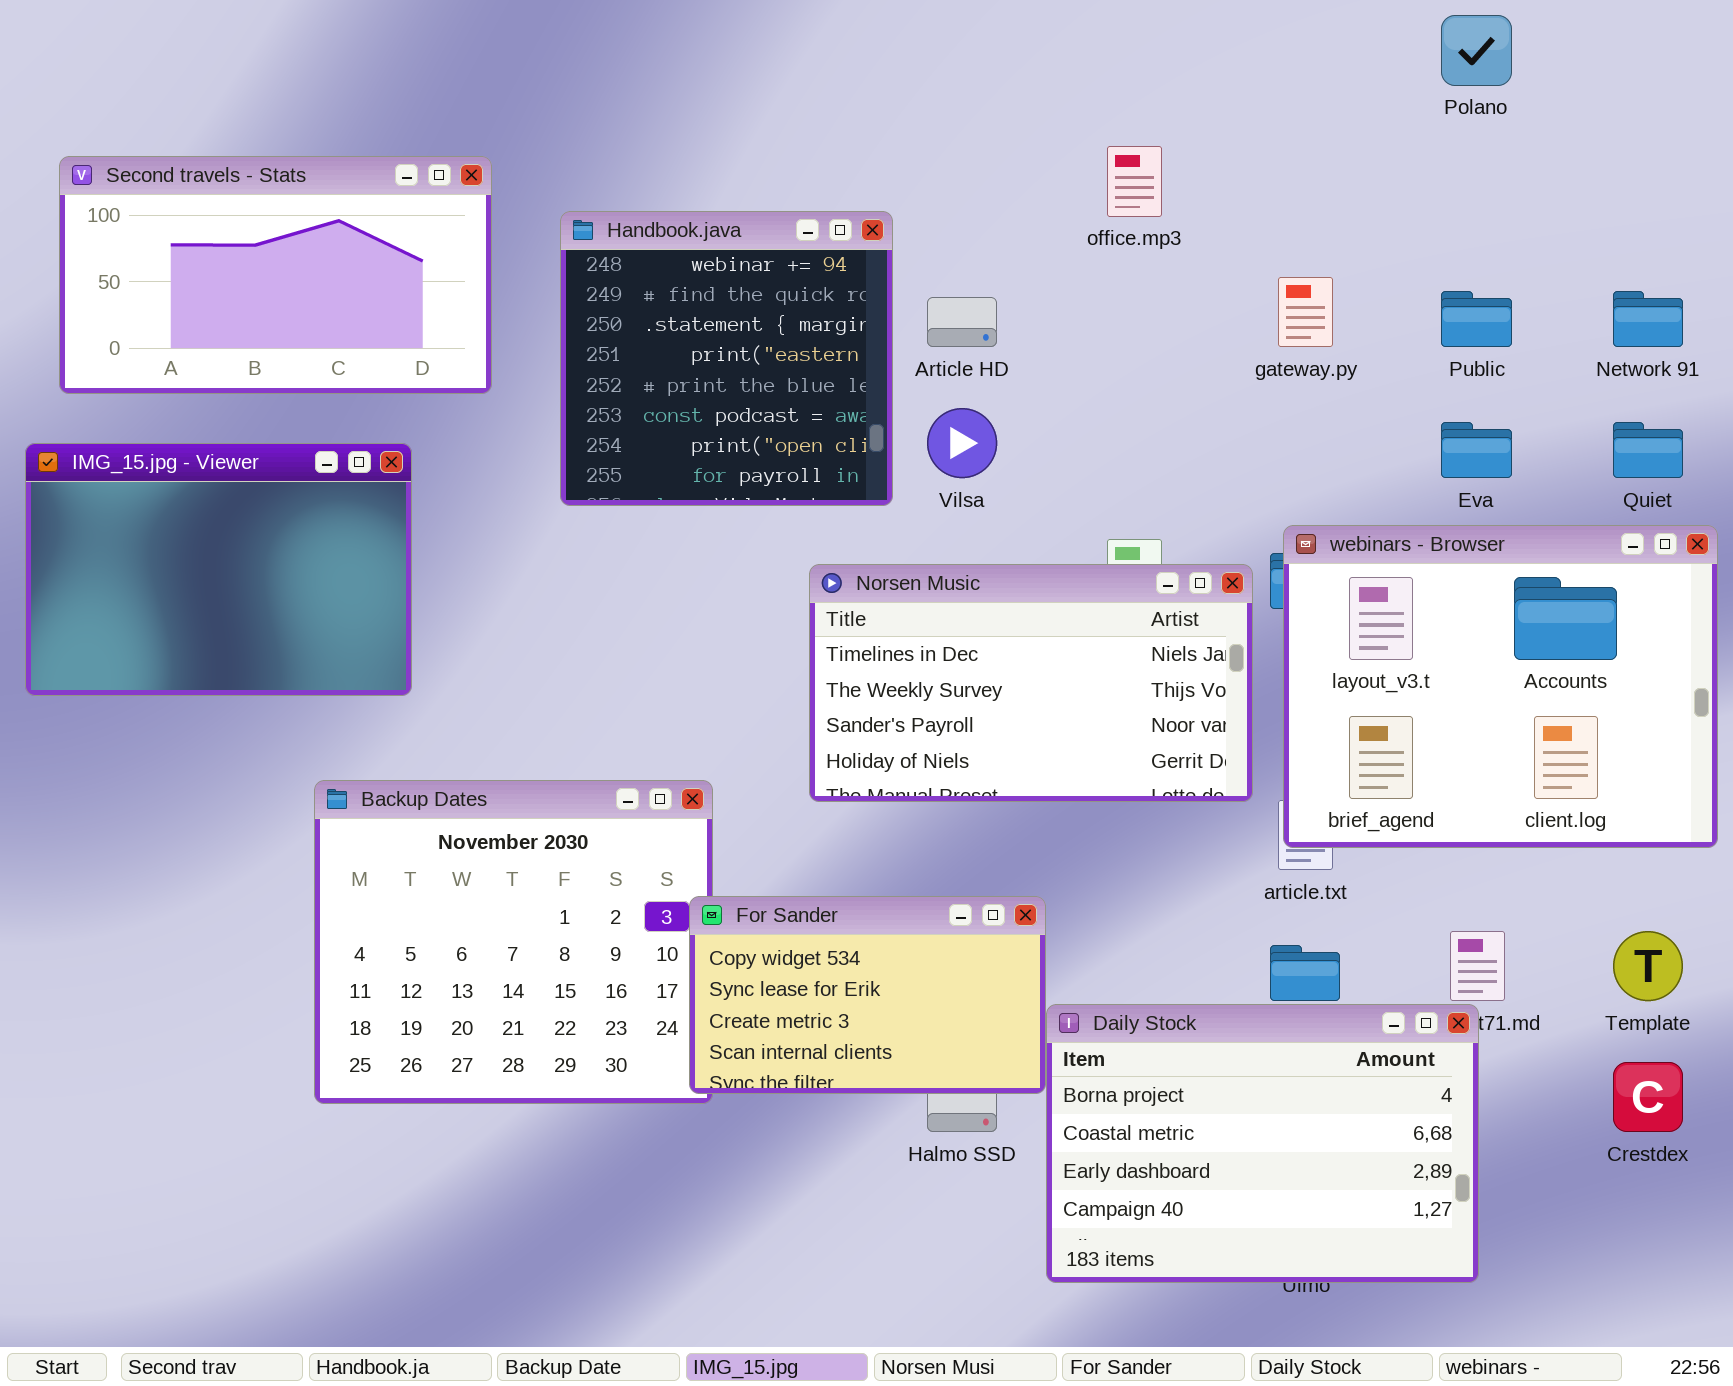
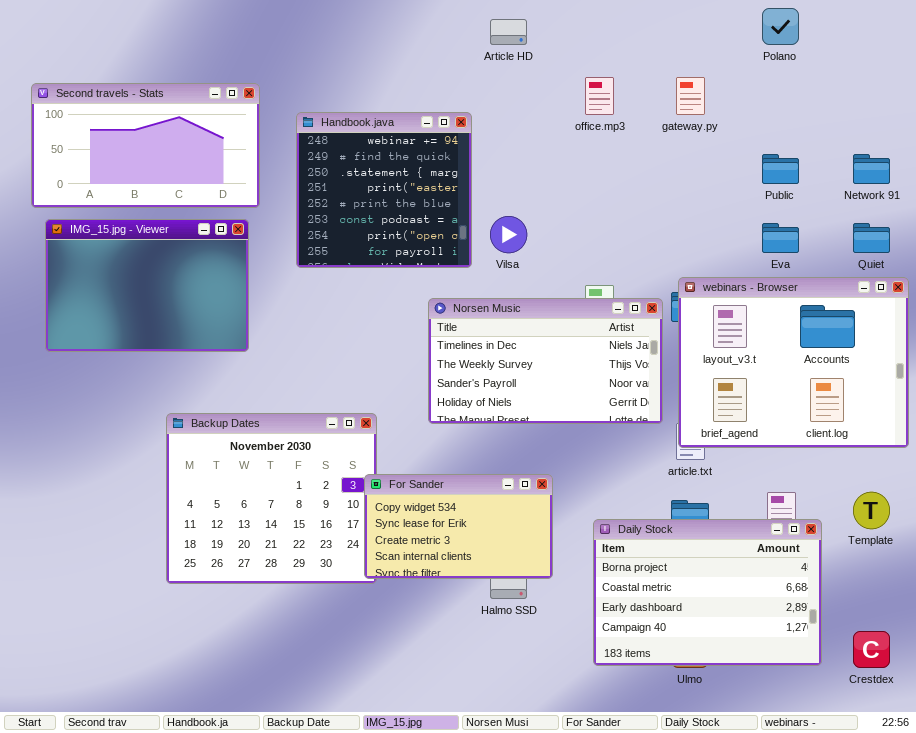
gateway.py: [1278,277,1333,347] -> [676,77,705,115], moved
Article HD: [927,297,997,347] -> [490,19,527,45], moved
IMG_15.jpg - Viewer: [25,443,412,696] -> [45,219,249,352], moved
Daily Stock: [1046,1004,1479,1283] -> [593,519,822,666], moved
Crestdex: [1613,1062,1683,1132] -> [853,631,890,668], moved

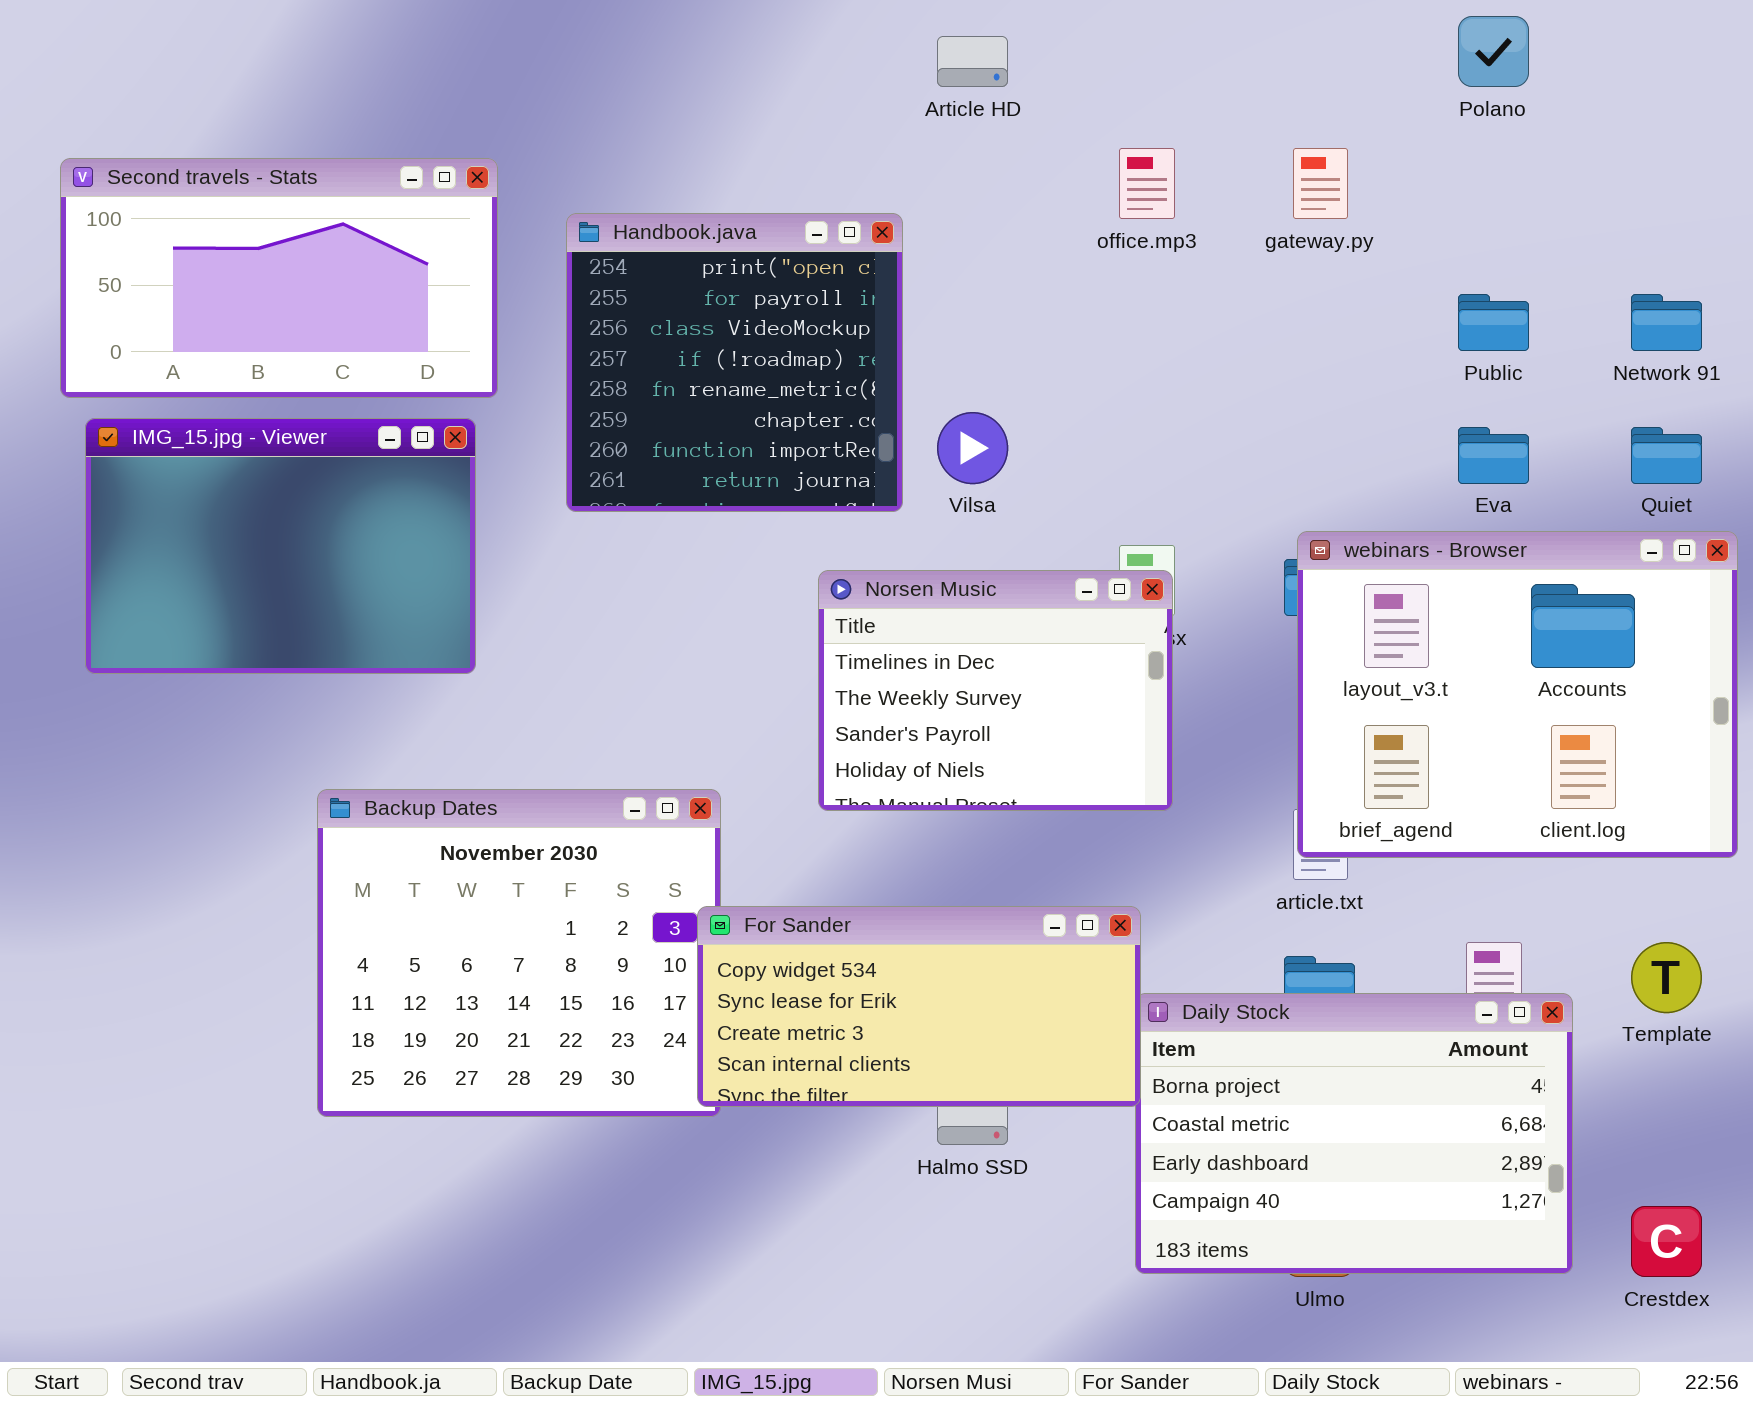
Handbook.java: [296,112,472,268] -> [566,213,903,512], scrolled down 6 rows
Norsen Music: [428,298,663,424] -> [818,570,1173,811], resized
For Sander: [364,474,553,579] -> [697,906,1141,1107], resized

